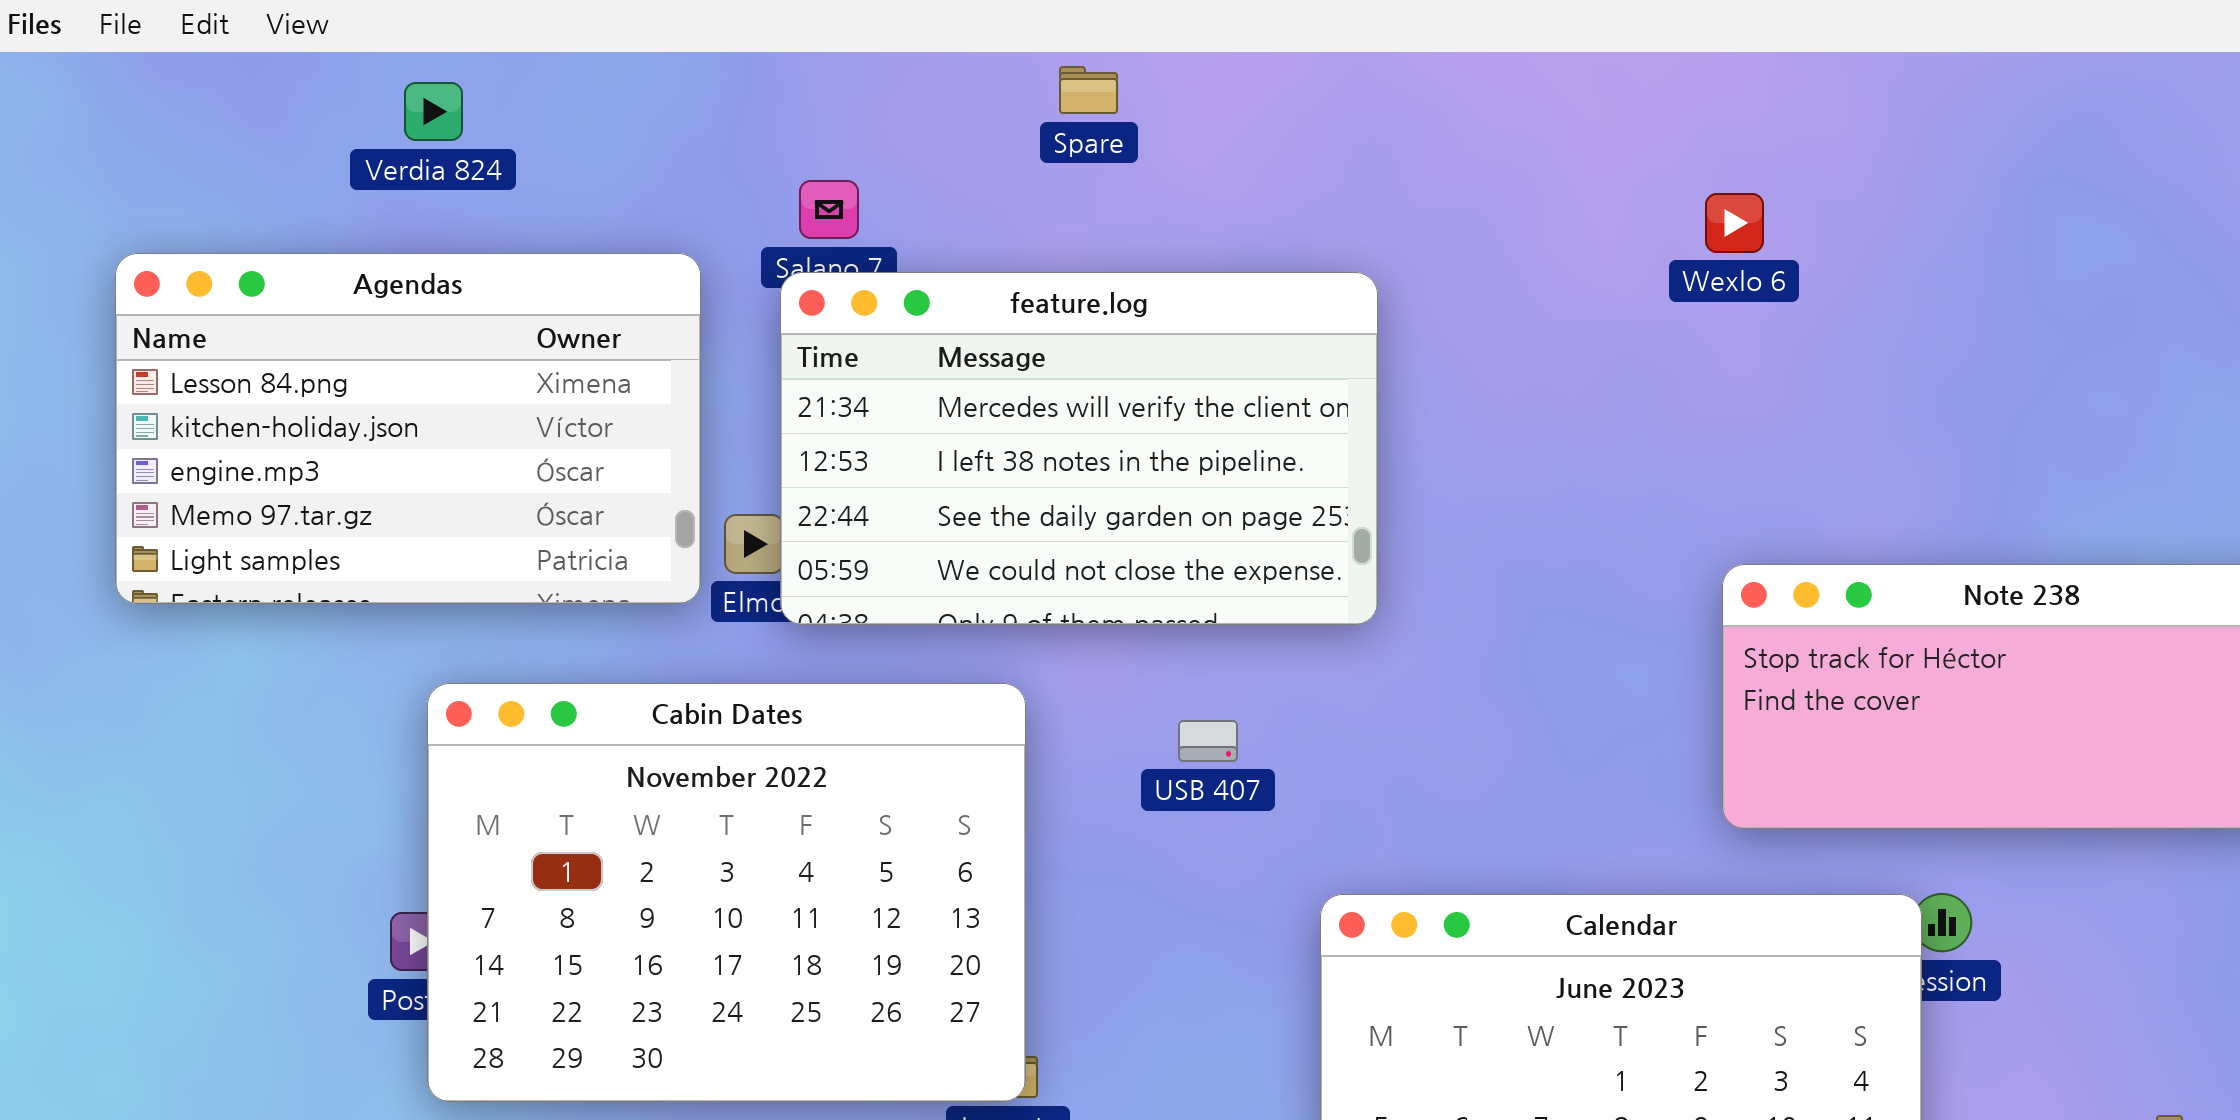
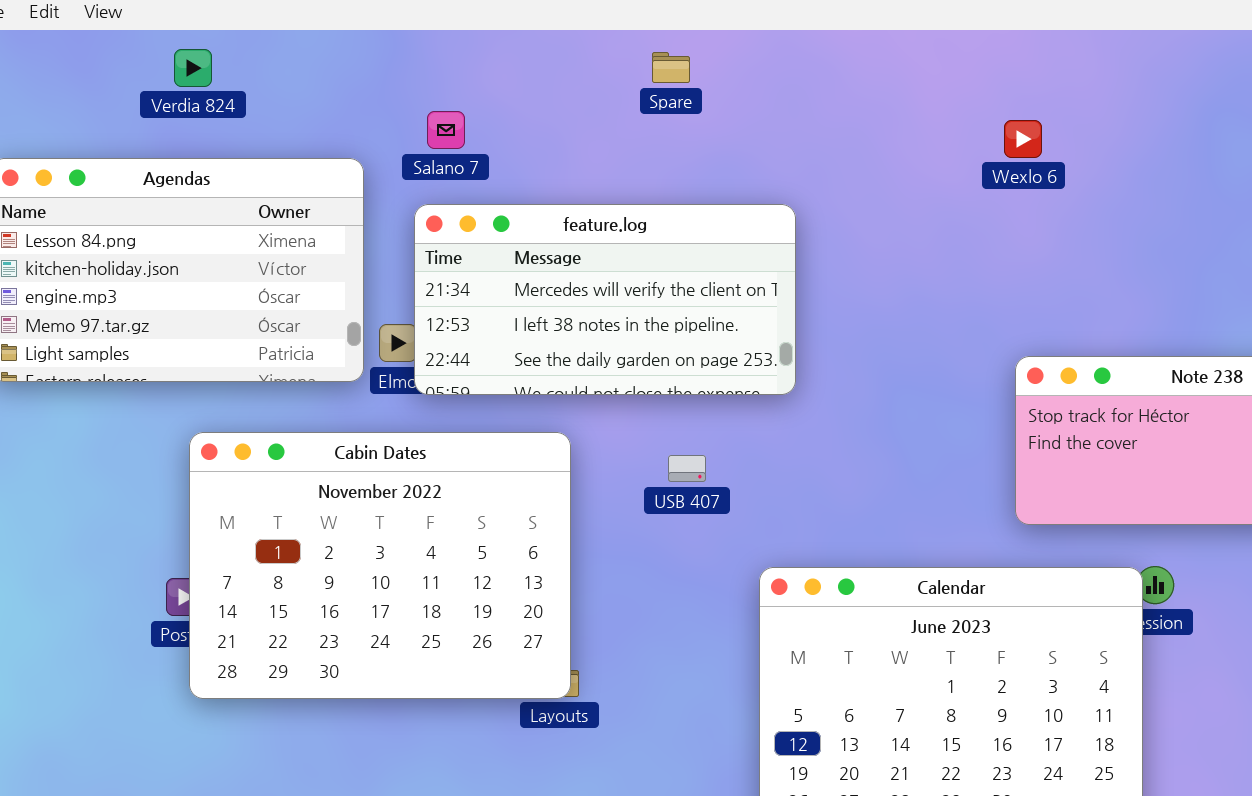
Spare: [1059,66,1118,114] -> [652,52,690,83], moved
feature.log: [780,272,1378,625] -> [414,204,796,395], resized

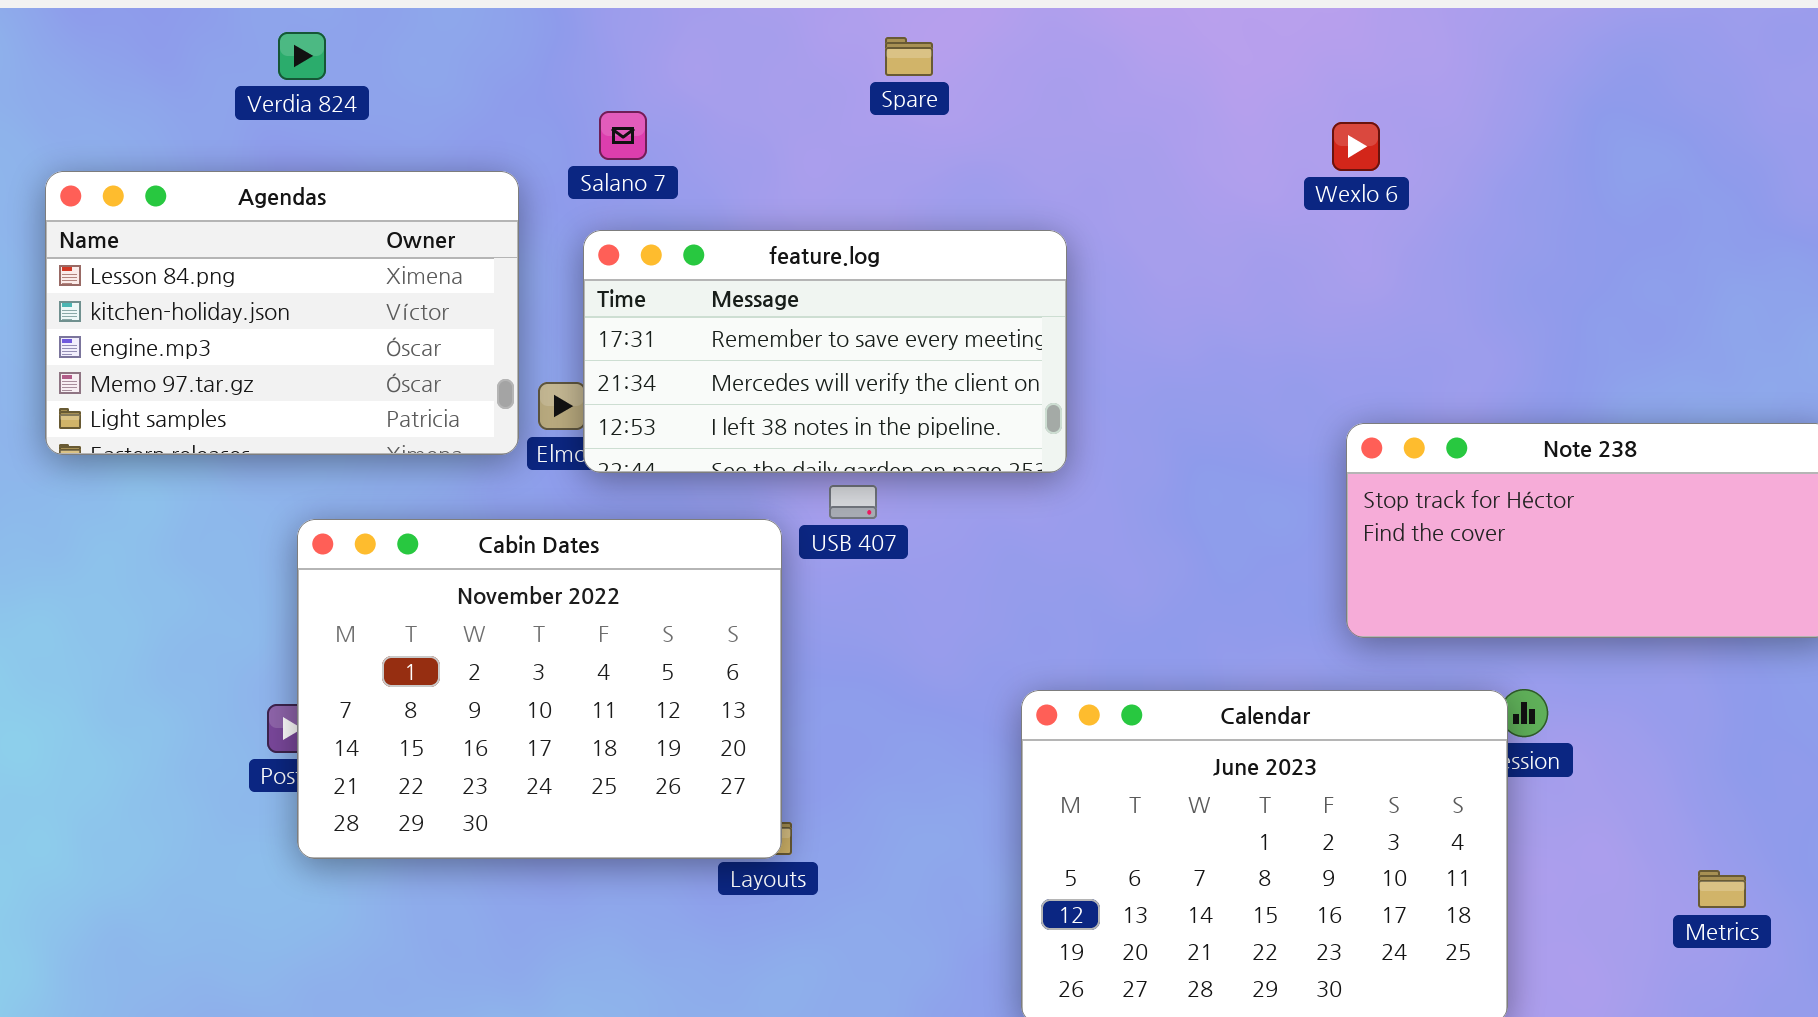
feature.log: [414,204,796,395] -> [583,230,1067,473], scrolled up 1 row
USB 407: [668,455,706,482] -> [829,485,877,519], moved

